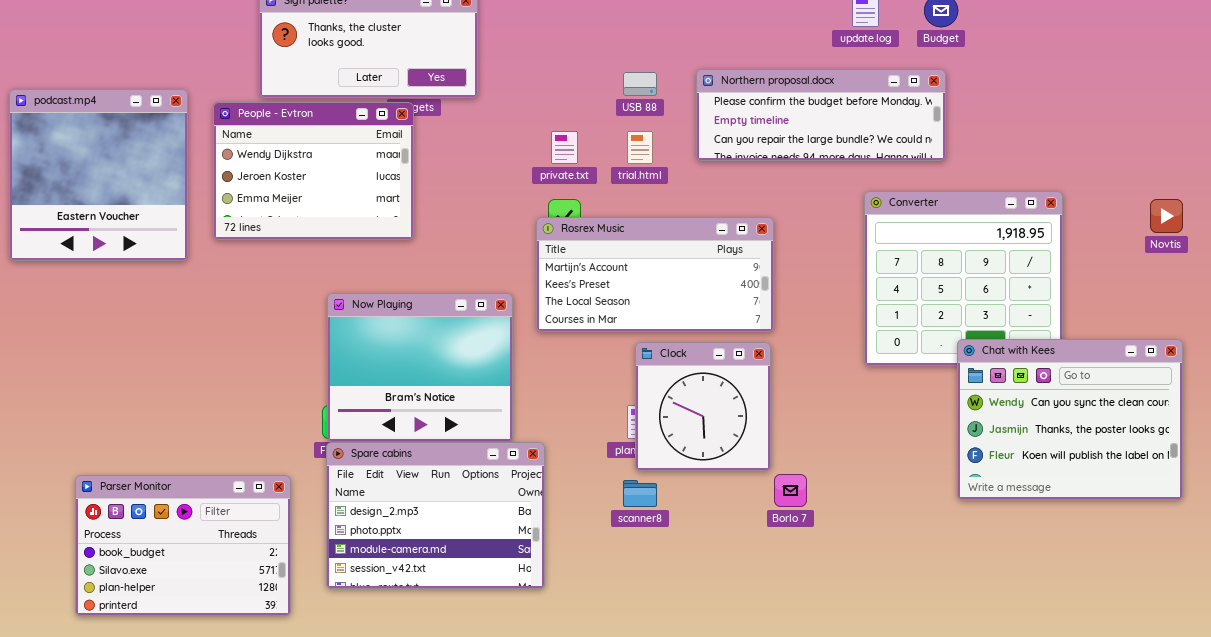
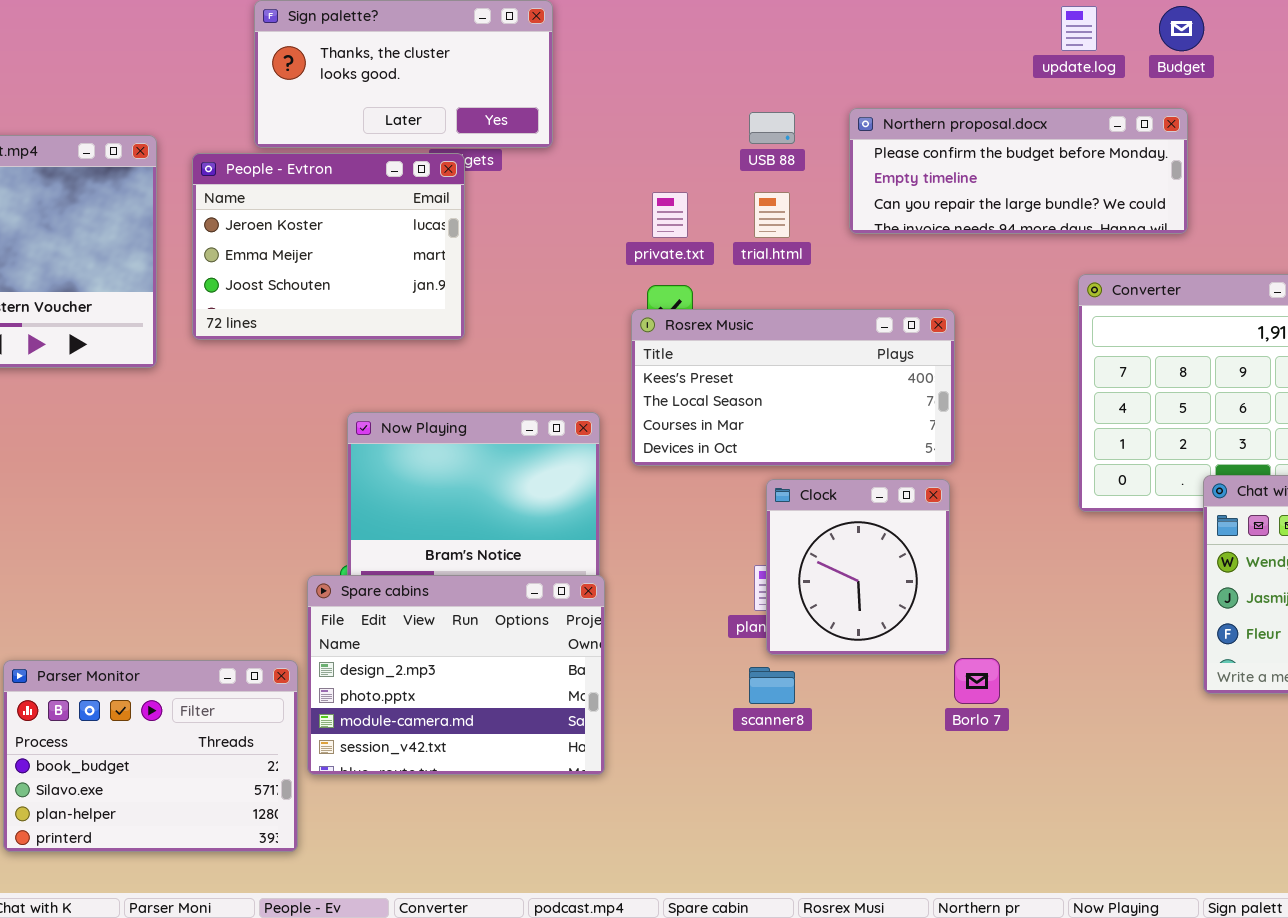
People - Evtron: [213,102,414,240] -> [192,153,465,340], scrolled down 1 row
Rosrex Music: [536,217,774,332] -> [631,309,955,466], scrolled down 1 row
Spare cabins: [326,442,545,589] -> [307,575,605,775], moved

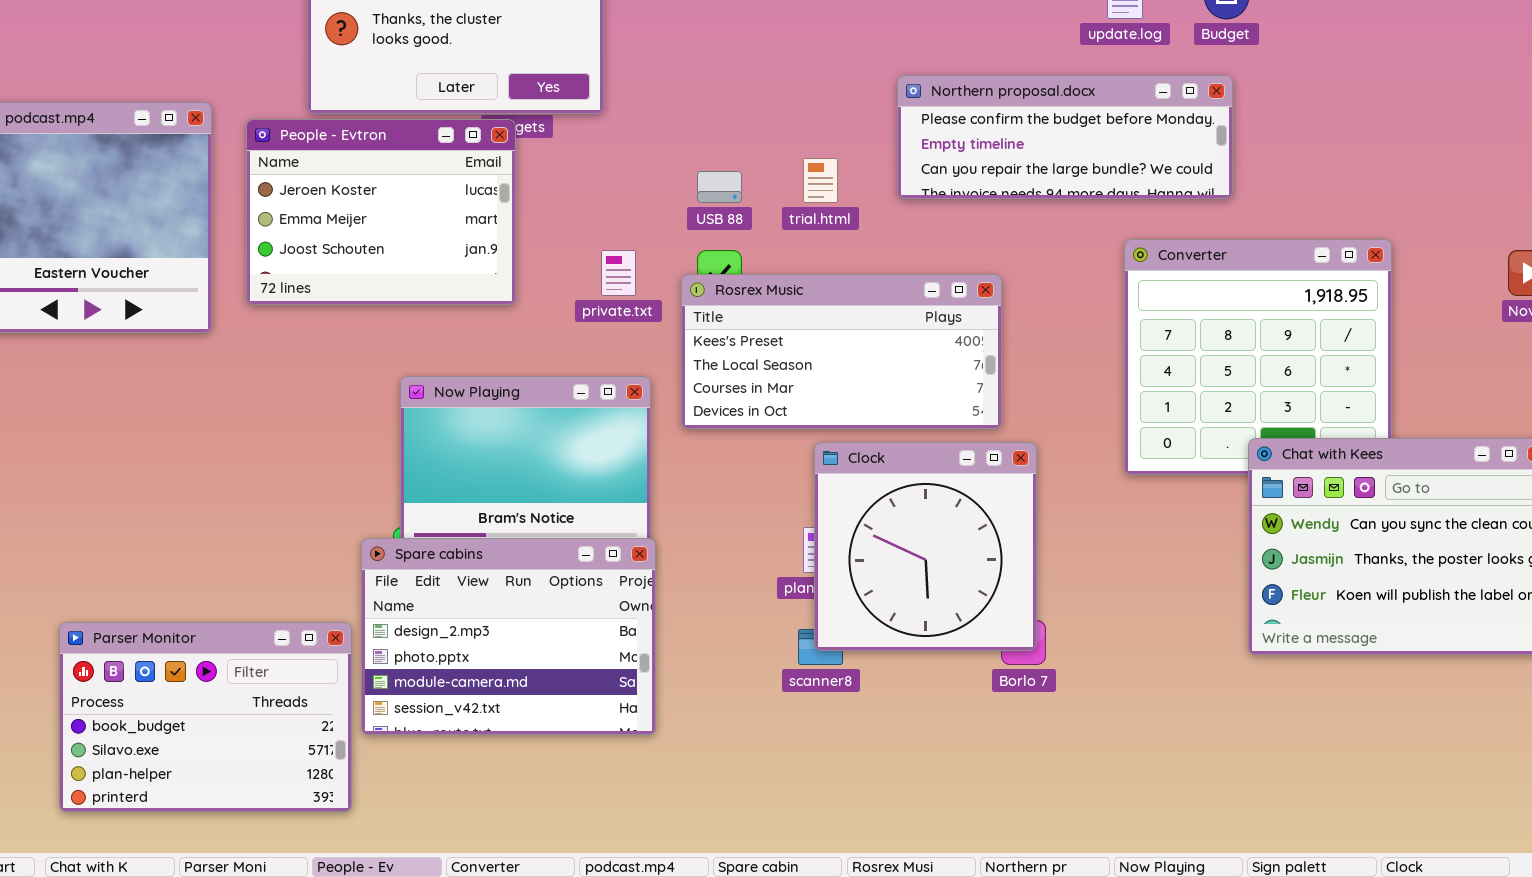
USB 88: [749,112,795,144] -> [697,171,742,203], moved
private.txt: [652,192,688,238] -> [601,250,636,296], moved
Clock: [766,479,950,655] -> [814,442,1037,651], resized

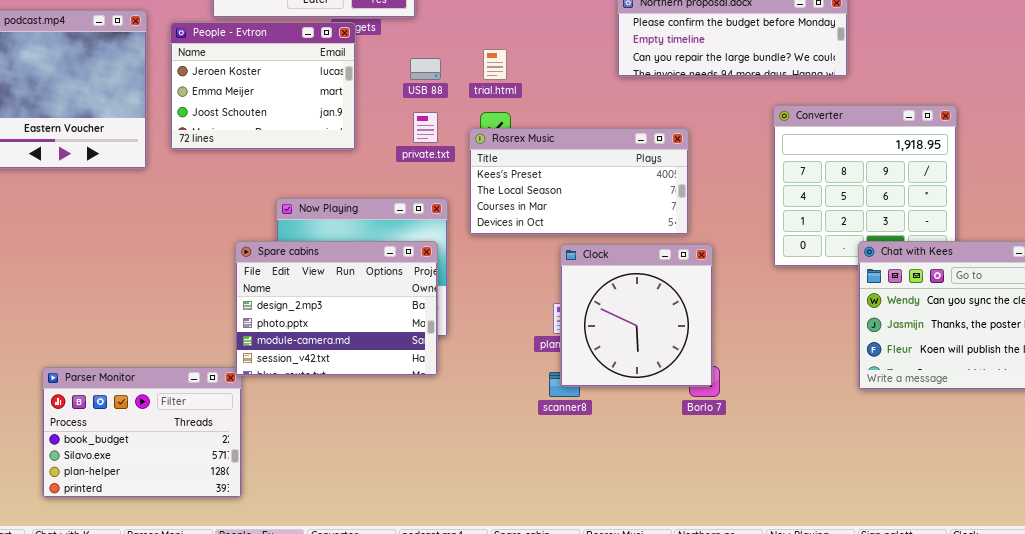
trial.html: [803,158,838,203] -> [483,49,507,80], moved
USB 88: [697,171,742,203] -> [410,58,441,80], moved
Spare cabins: [361,538,656,735] -> [235,241,438,376], moved

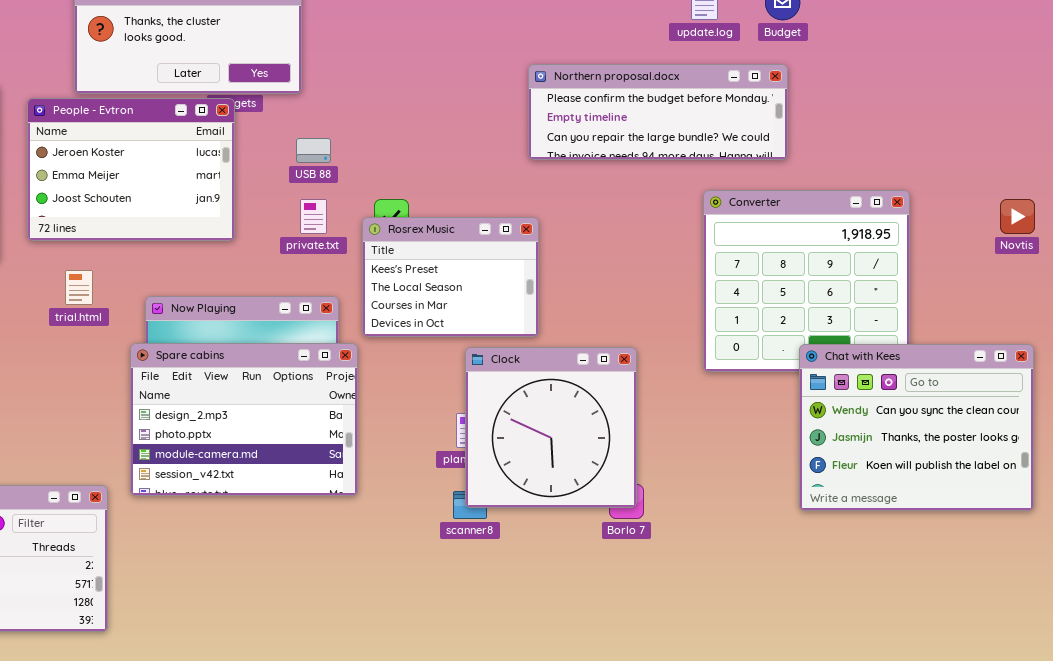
trial.html: [483,49,507,80] -> [65,270,93,305], moved
Rosrex Music: [469,128,689,235] -> [362,217,539,337], resized
Spare cabins: [235,241,438,376] -> [130,343,358,496], moved

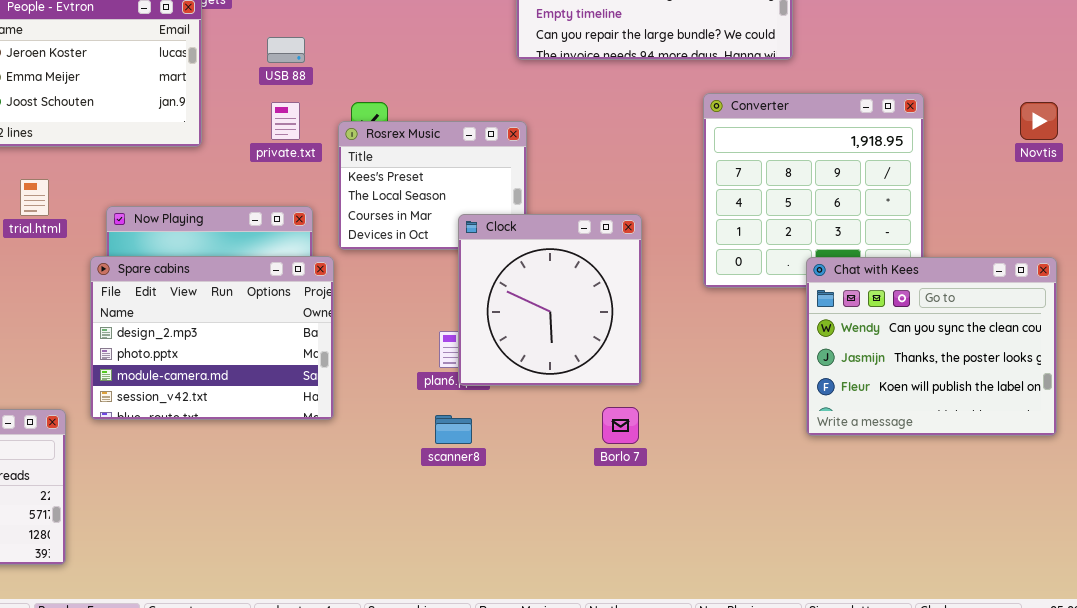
Clock: [465,347,637,508] -> [458,214,642,386], moved

